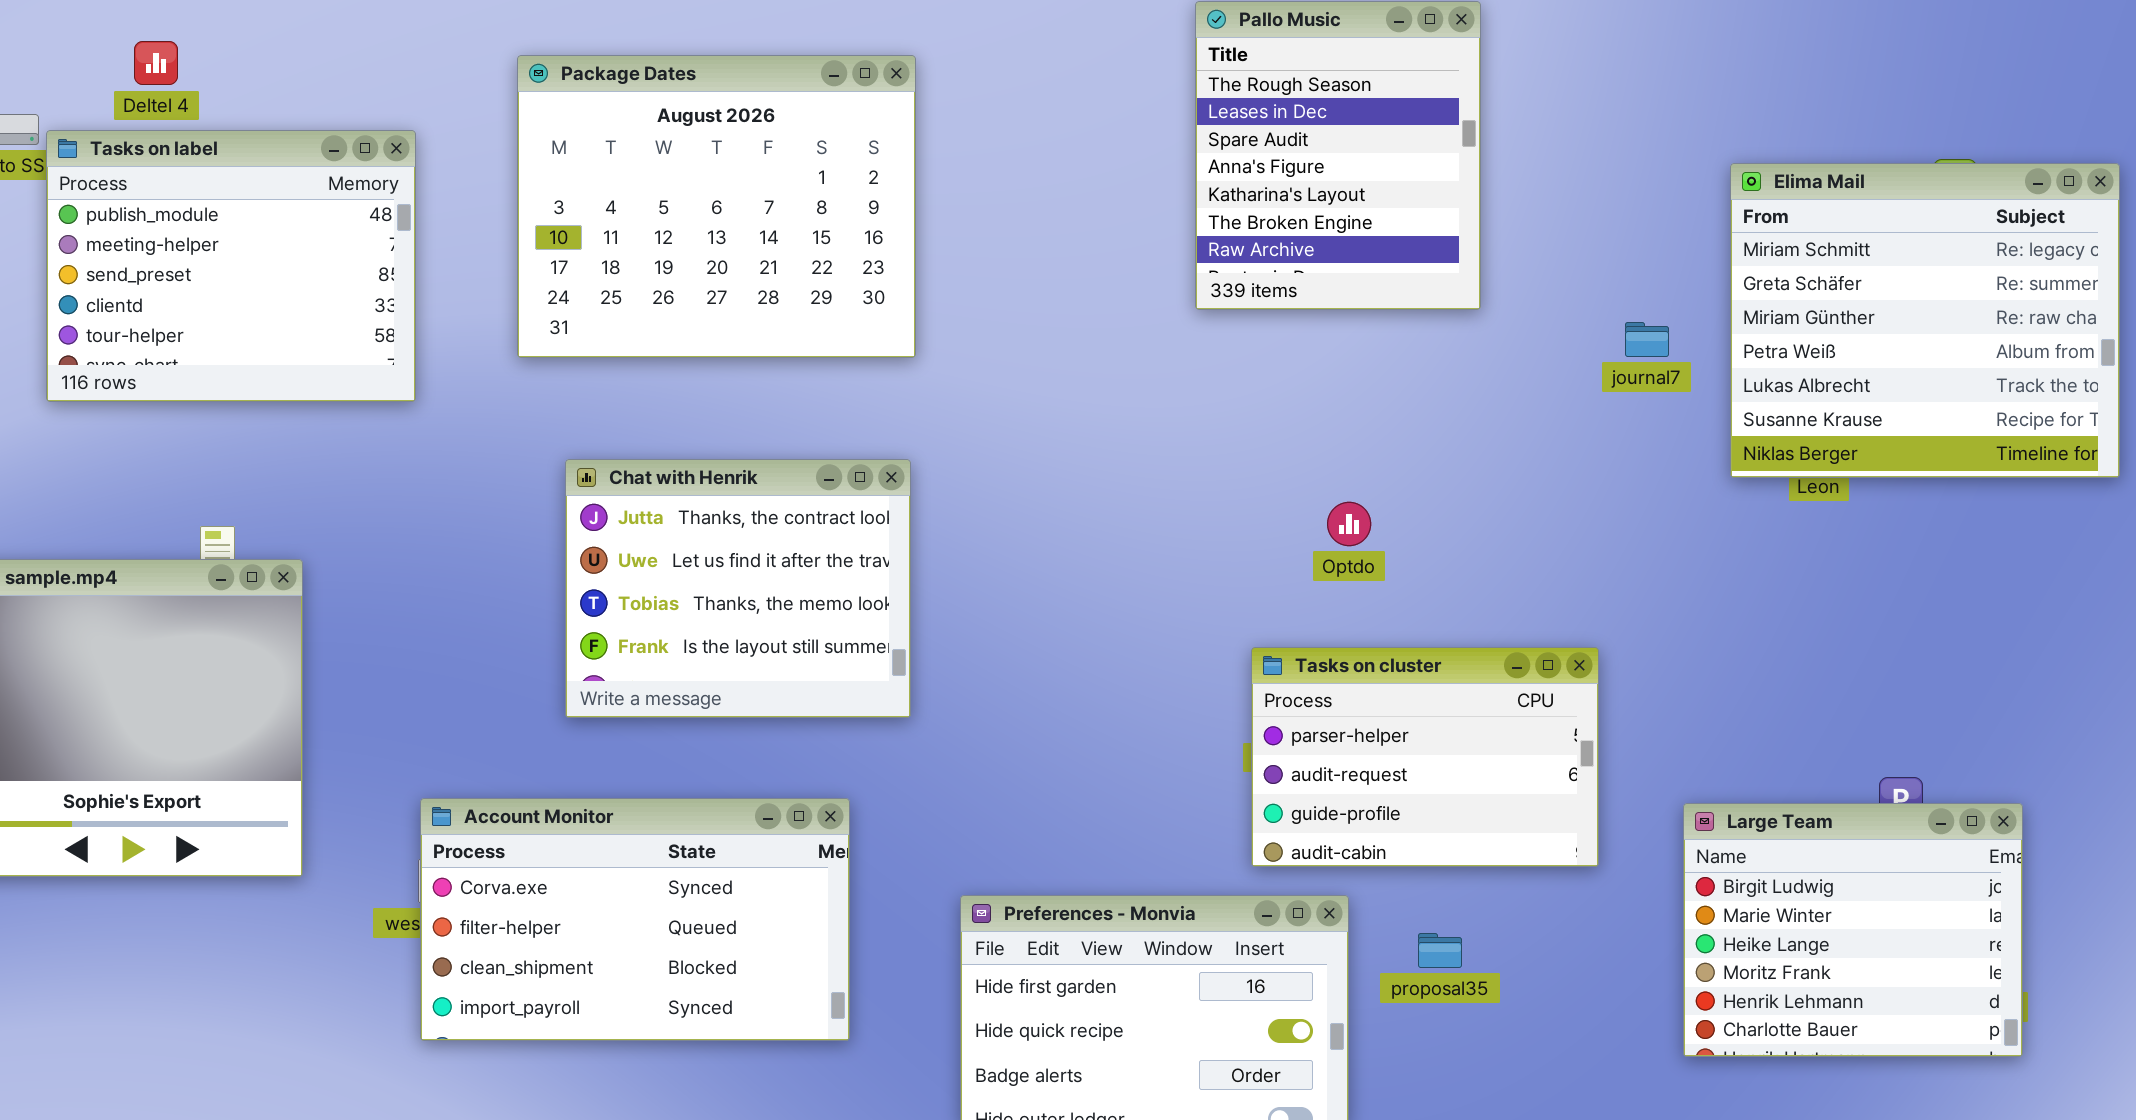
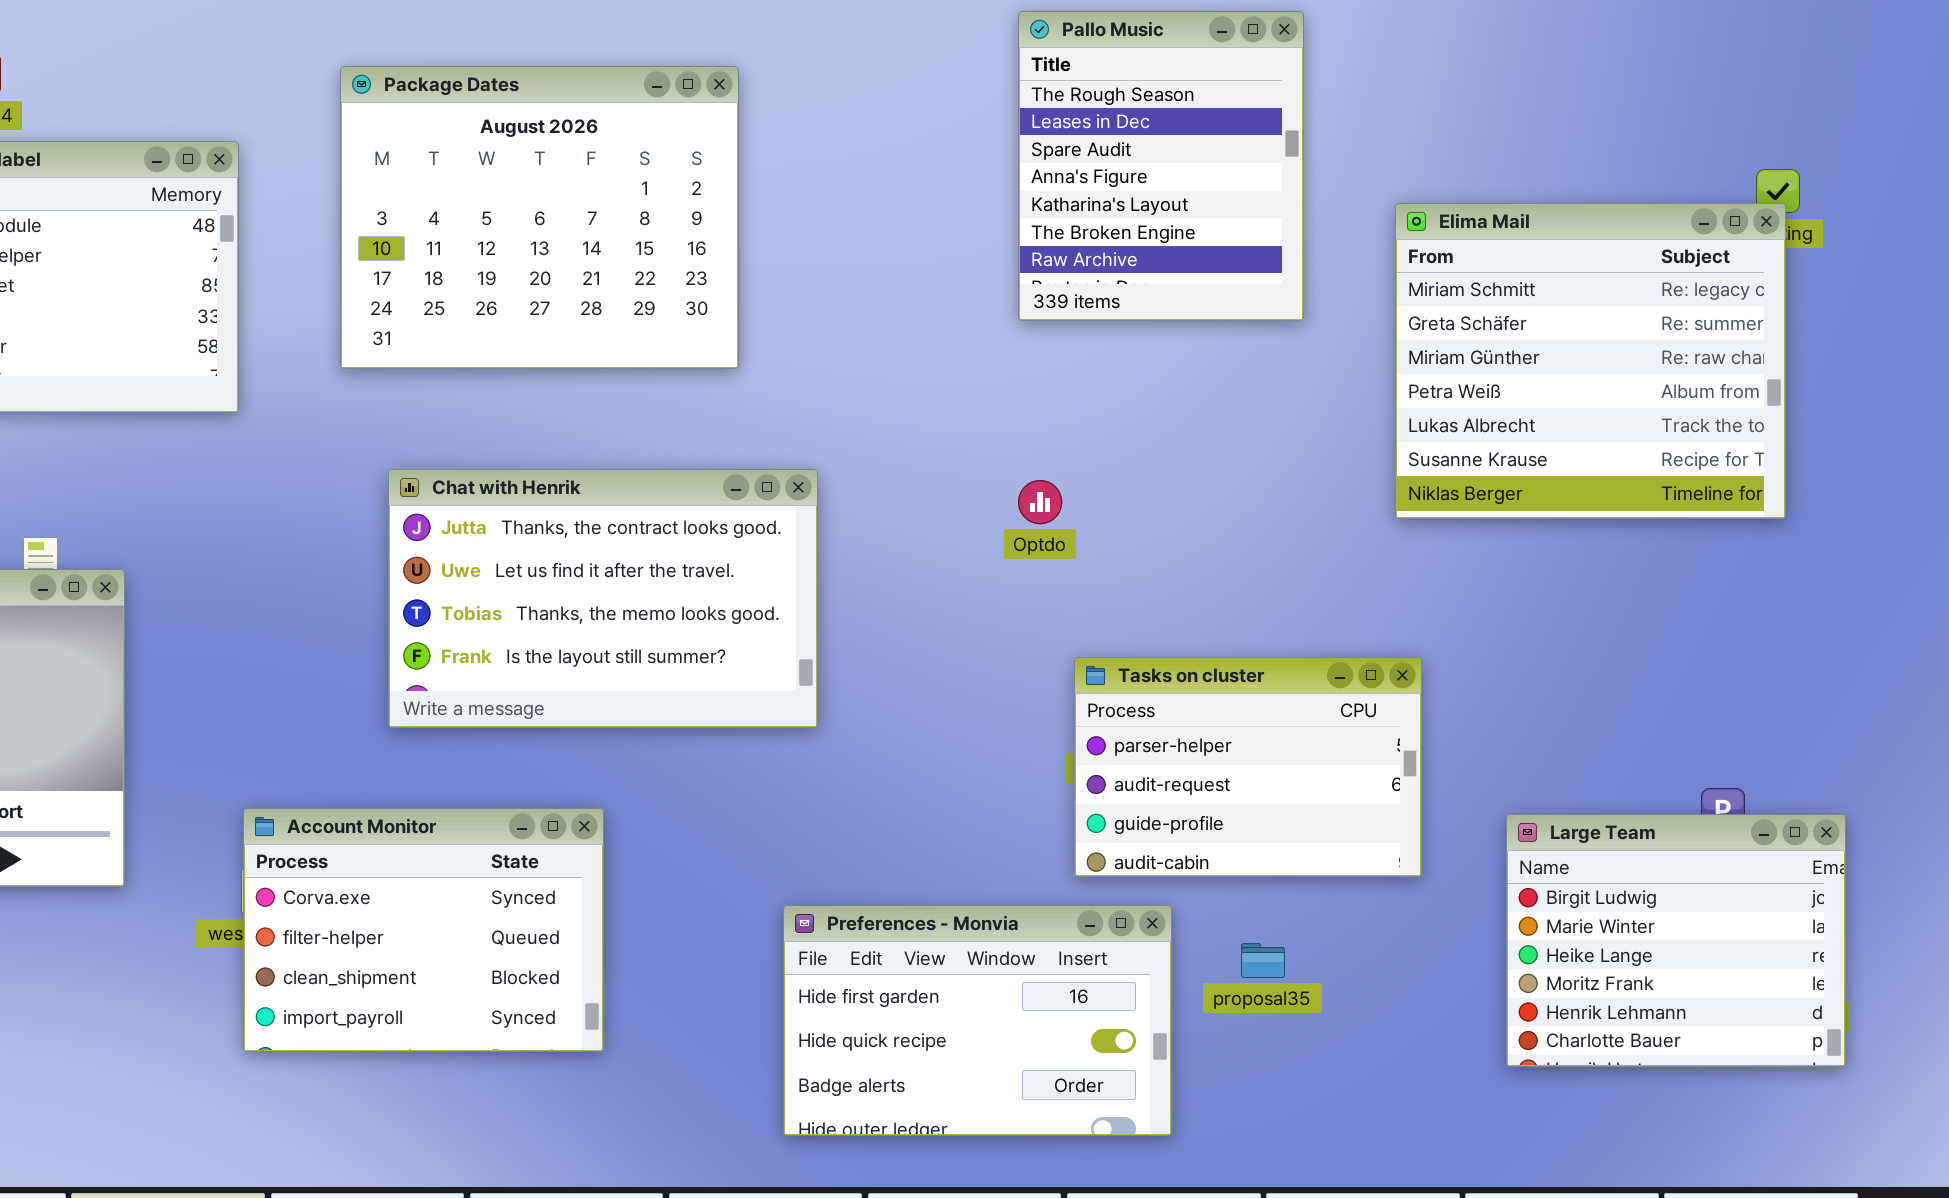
Elima Mail: [1730,163,2120,478] -> [1395,203,1786,519], moved
Chat with Henrik: [565,459,911,718] -> [388,469,818,728], resized
Optdo: [1327,502,1371,546] -> [1018,480,1062,524], moved
Account Monitor: [420,798,850,1041] -> [243,808,604,1052], resized

